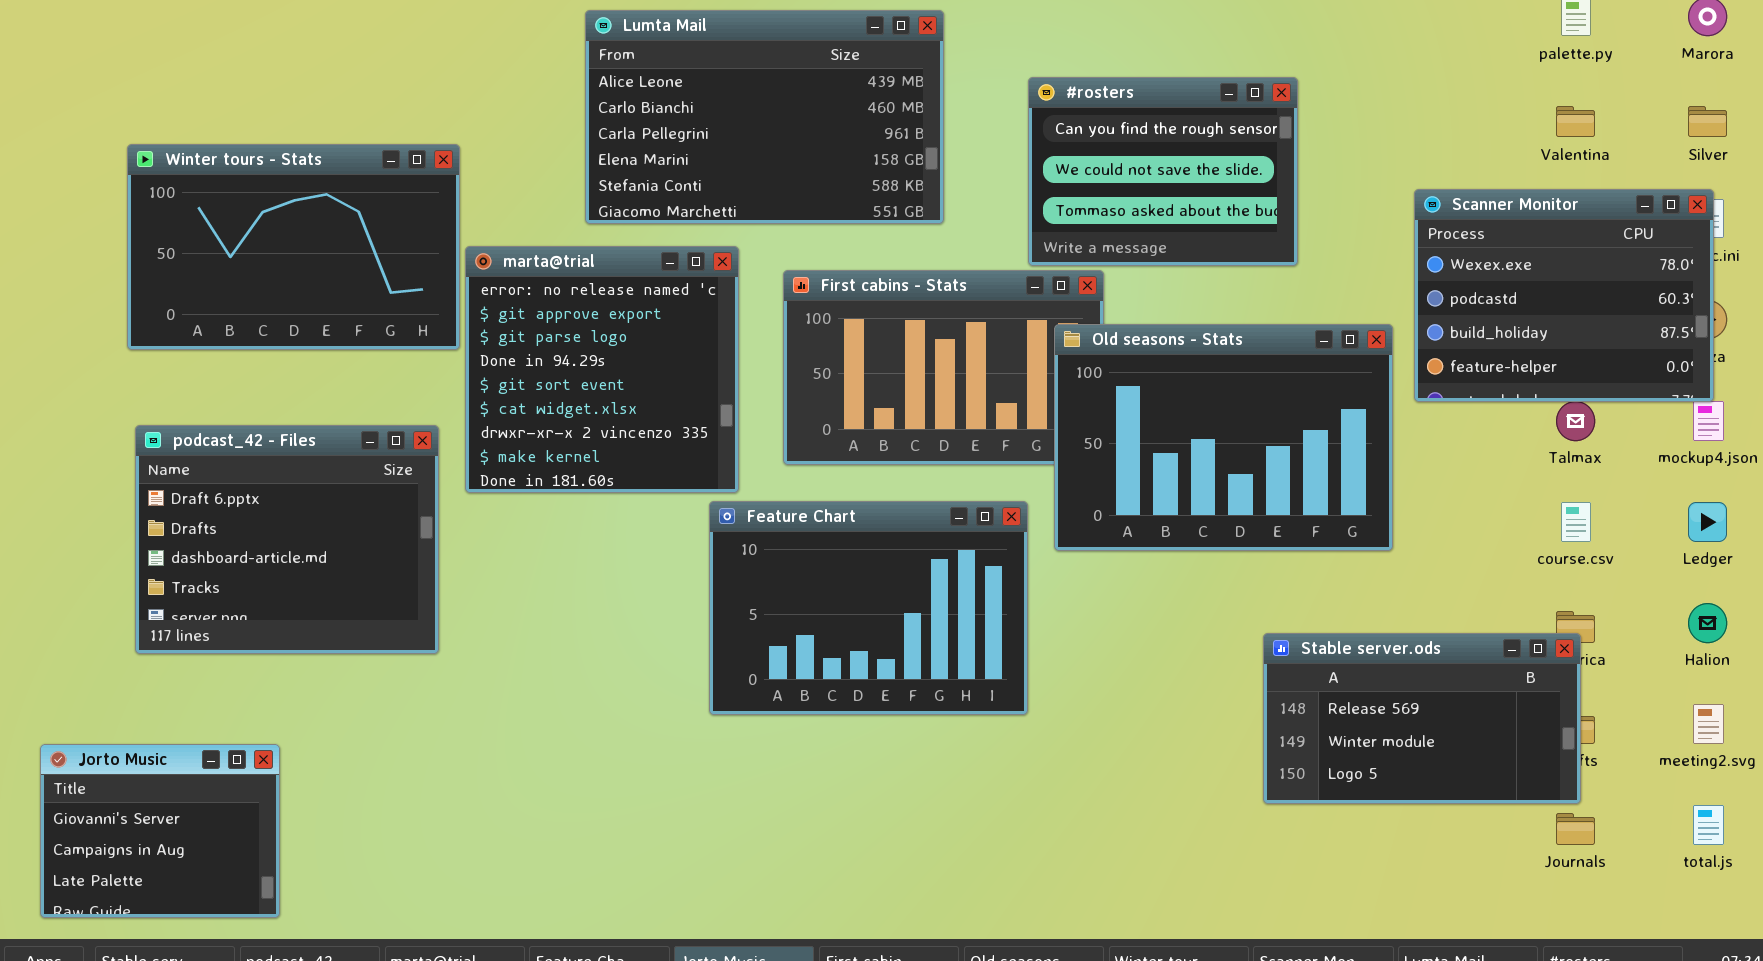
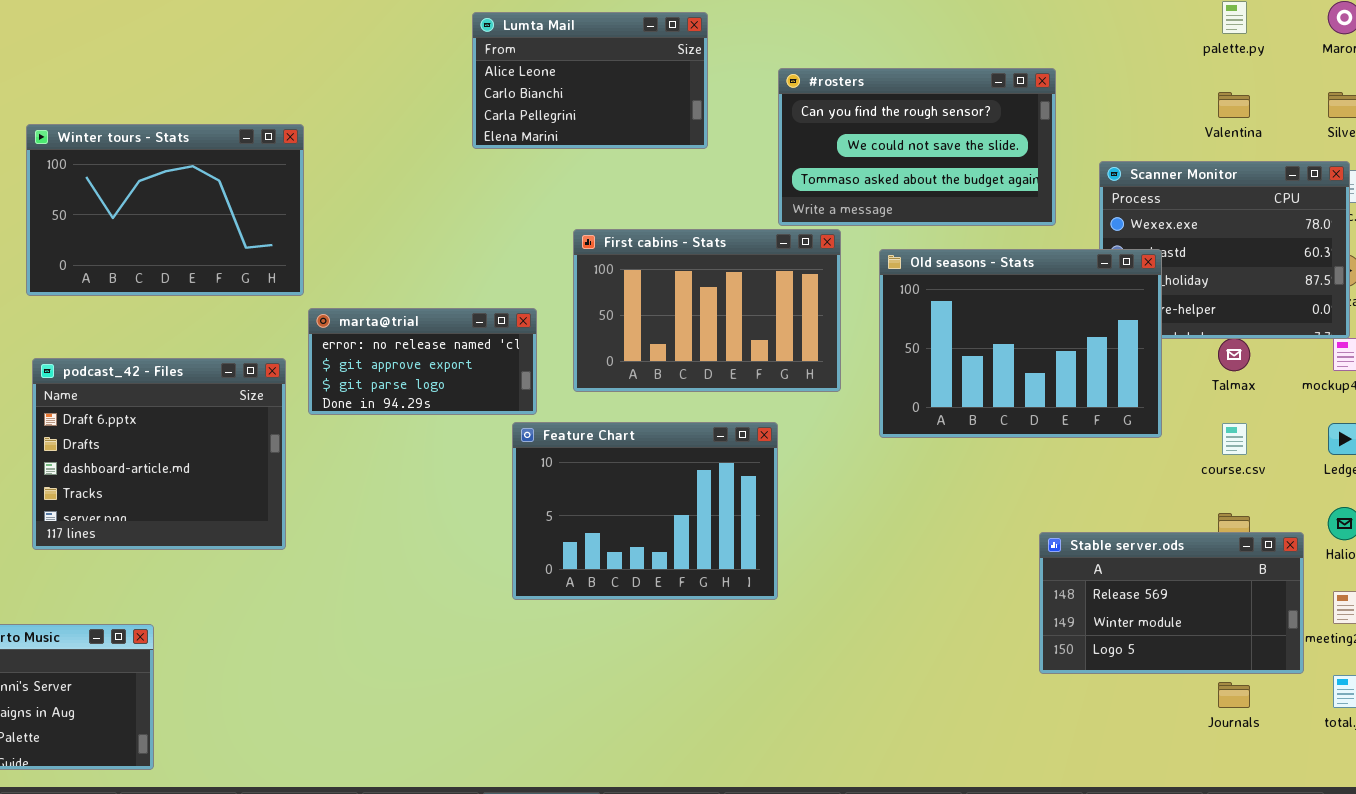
Lumta Mail: [585,10,944,224] -> [472,12,708,149], resized
#rosters: [1028,77,1298,266] -> [778,68,1056,226], resized
marta@trial: [465,246,739,493] -> [308,308,537,415], resized
Old seasons - Stats: [1054,324,1393,551] -> [879,249,1162,438], moved
Stable server.ods: [1263,633,1581,804] -> [1039,532,1304,674], moved

